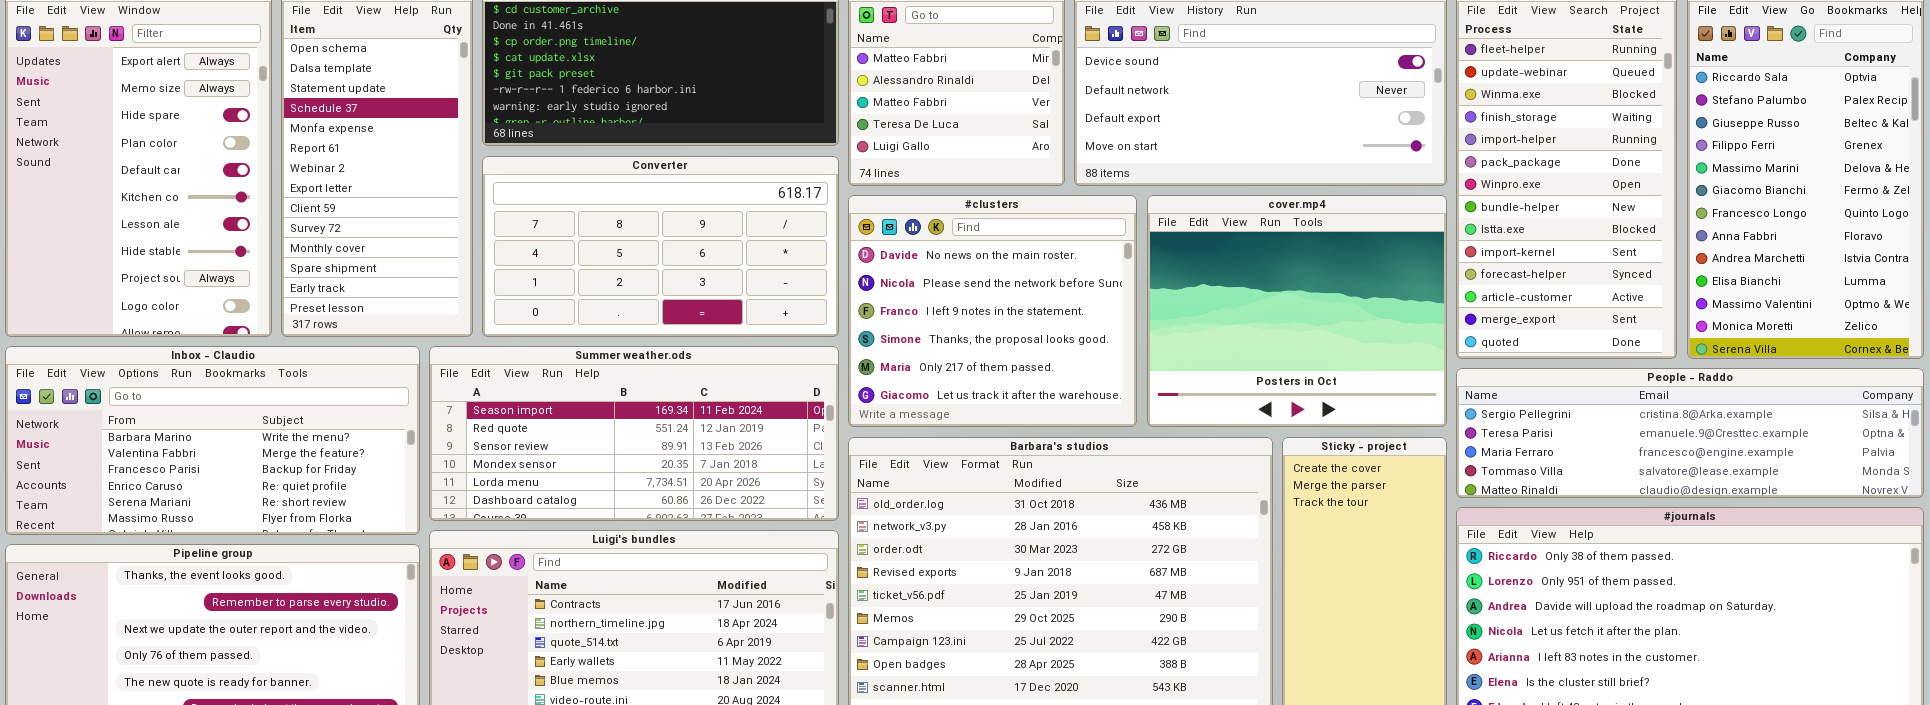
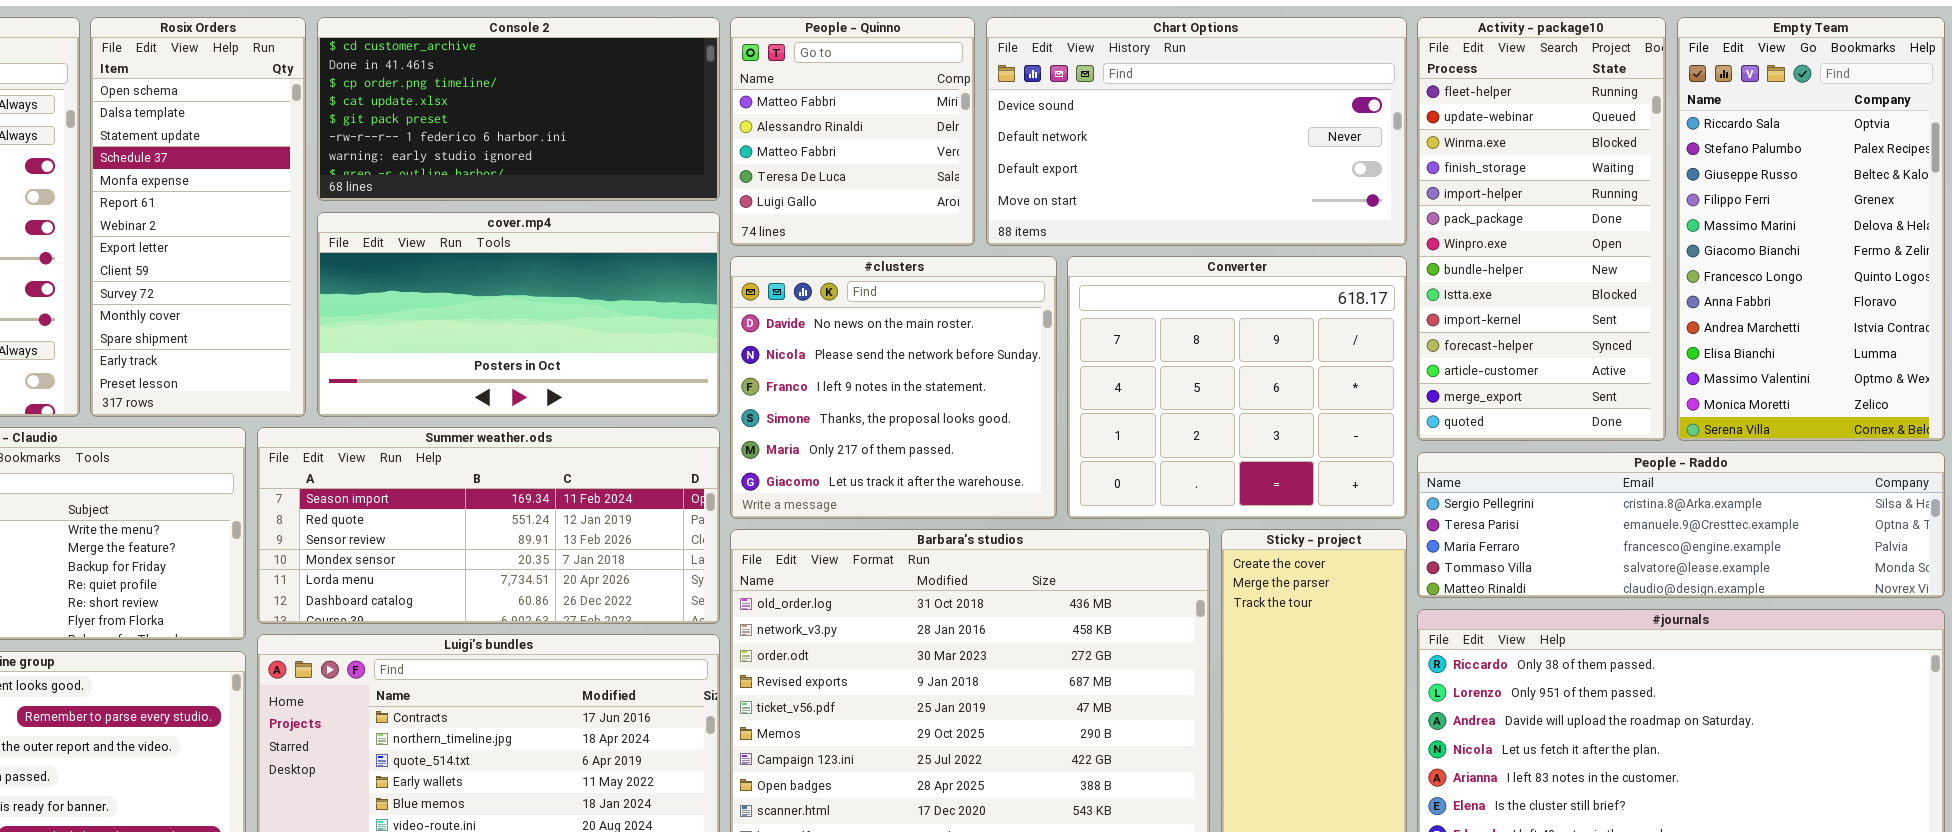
Converter: [482,156,839,337] -> [1067,256,1407,519], moved, resized
cover.mp4: [1147,195,1447,427] -> [317,212,720,417], moved, resized

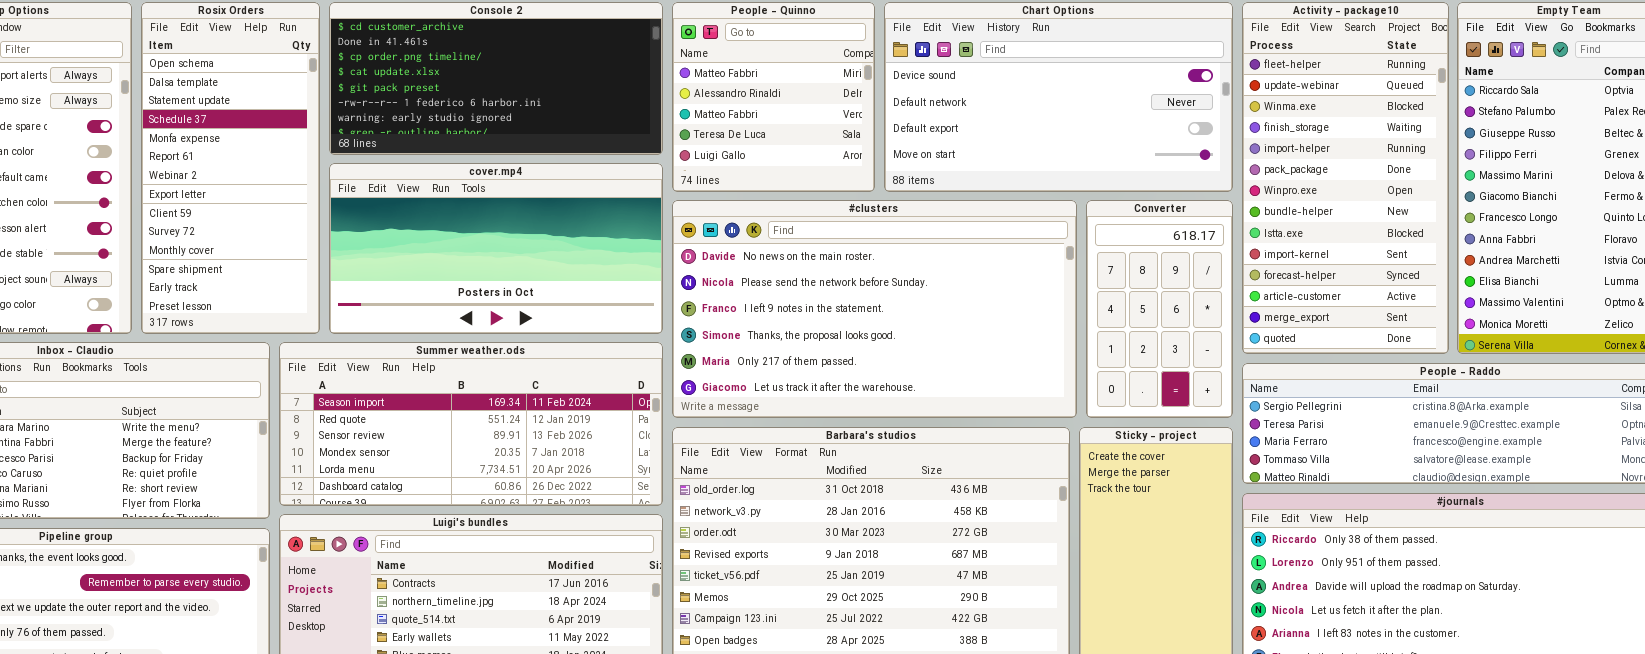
#clusters: [730,256,1057,519] -> [672,200,1077,418], resized
Converter: [1067,256,1407,519] -> [1086,200,1233,418], resized

